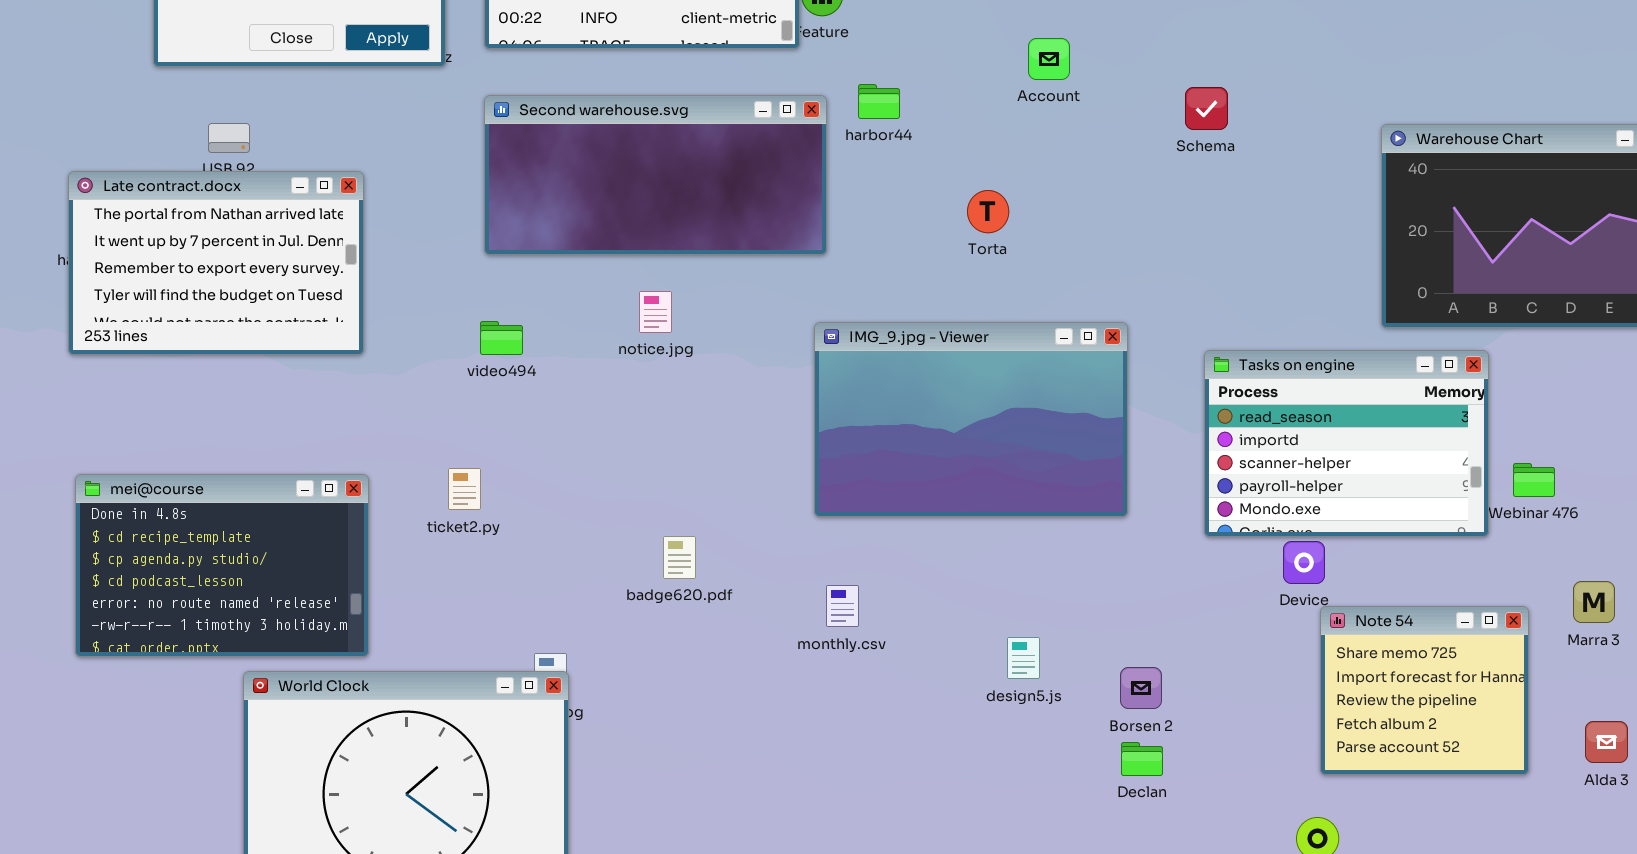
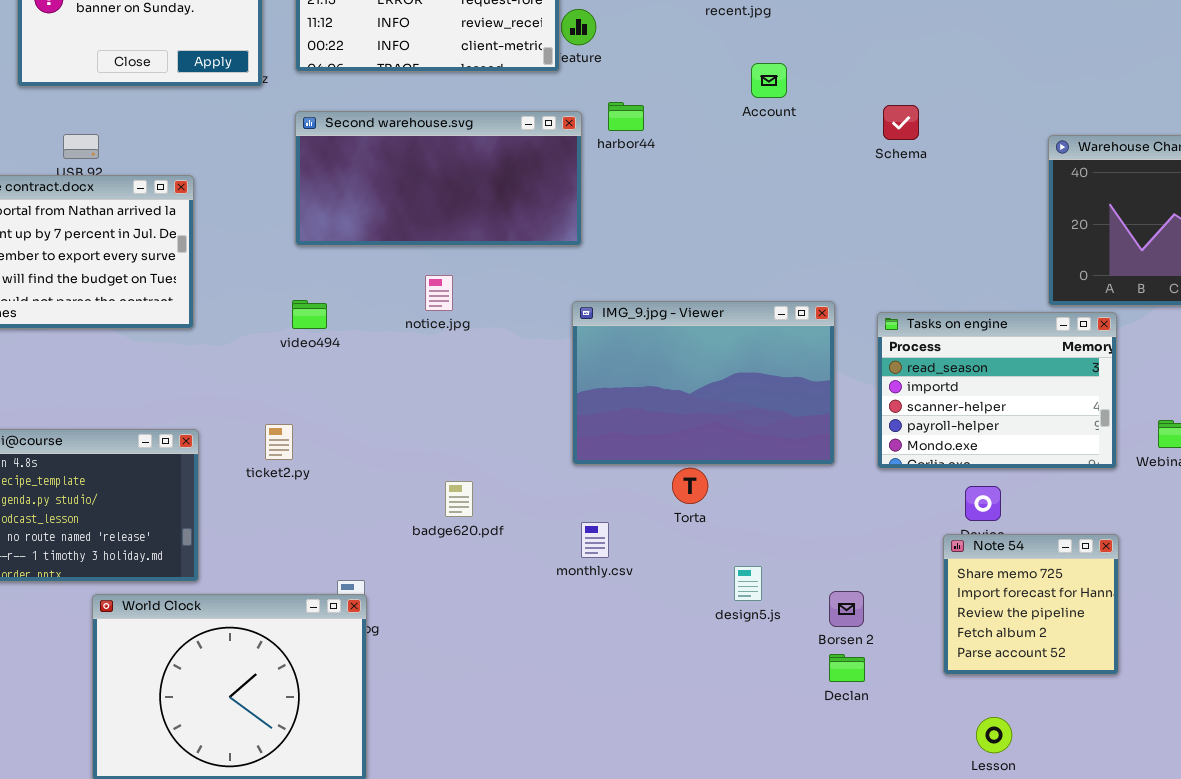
Torta: [967,190,1009,233] -> [672,468,708,504], moved
Tasks on engine: [1204,350,1489,537] -> [877,312,1117,469], moved
Note 54: [1320,606,1529,775] -> [943,534,1119,675], moved

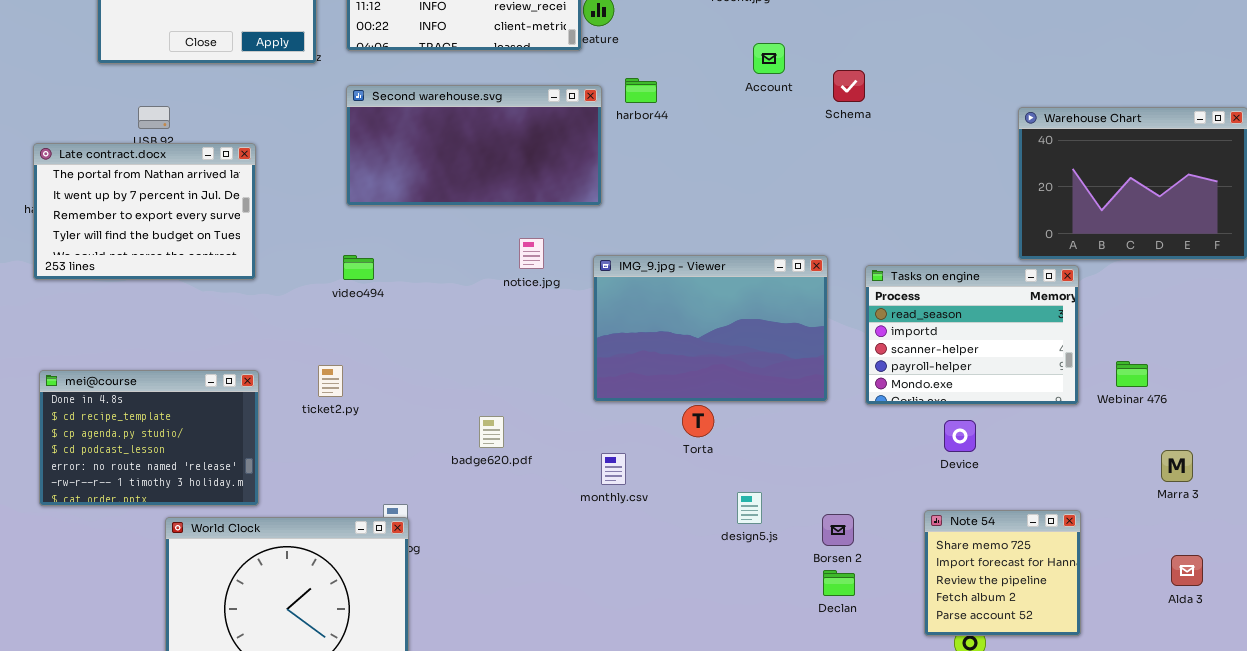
Schema: [883,105,919,140] -> [833,70,865,102], moved
notice.jpg: [425,275,453,311] -> [519,238,544,269], moved
Note 54: [943,534,1119,675] -> [924,510,1081,636], moved

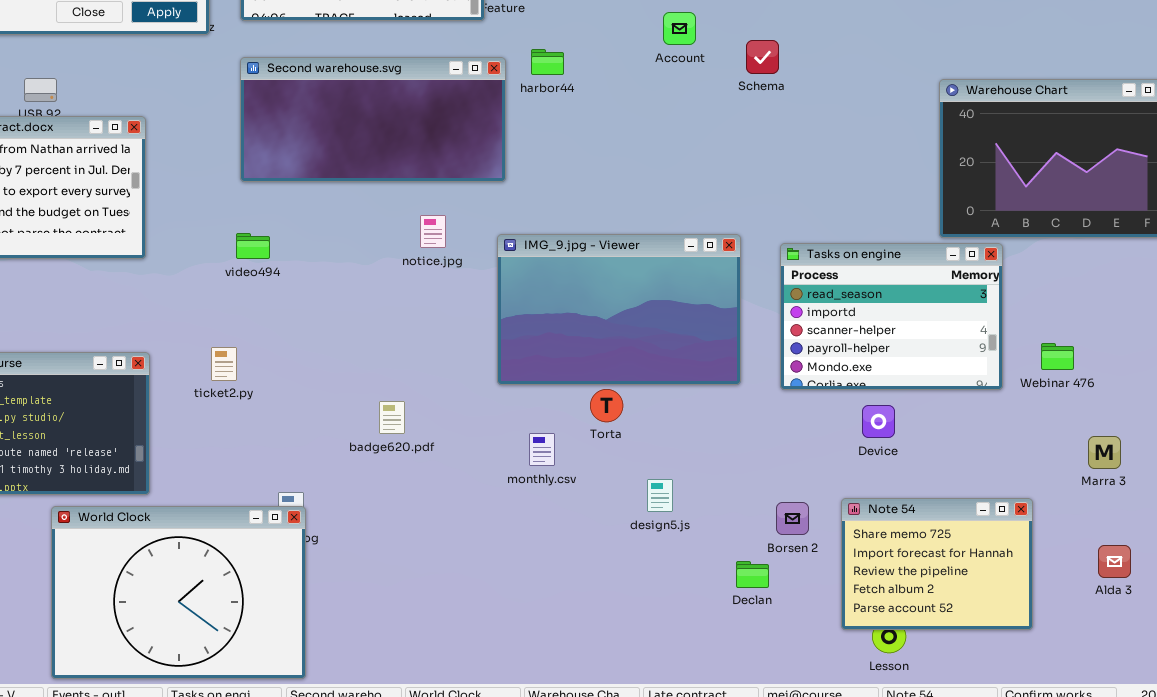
monthly.csv: [601,453,626,485] -> [529,433,555,466], moved
Note 54: [924,510,1081,636] -> [841,498,1033,630], resized
Borsen 2: [822,514,854,546] -> [776,502,809,535], moved

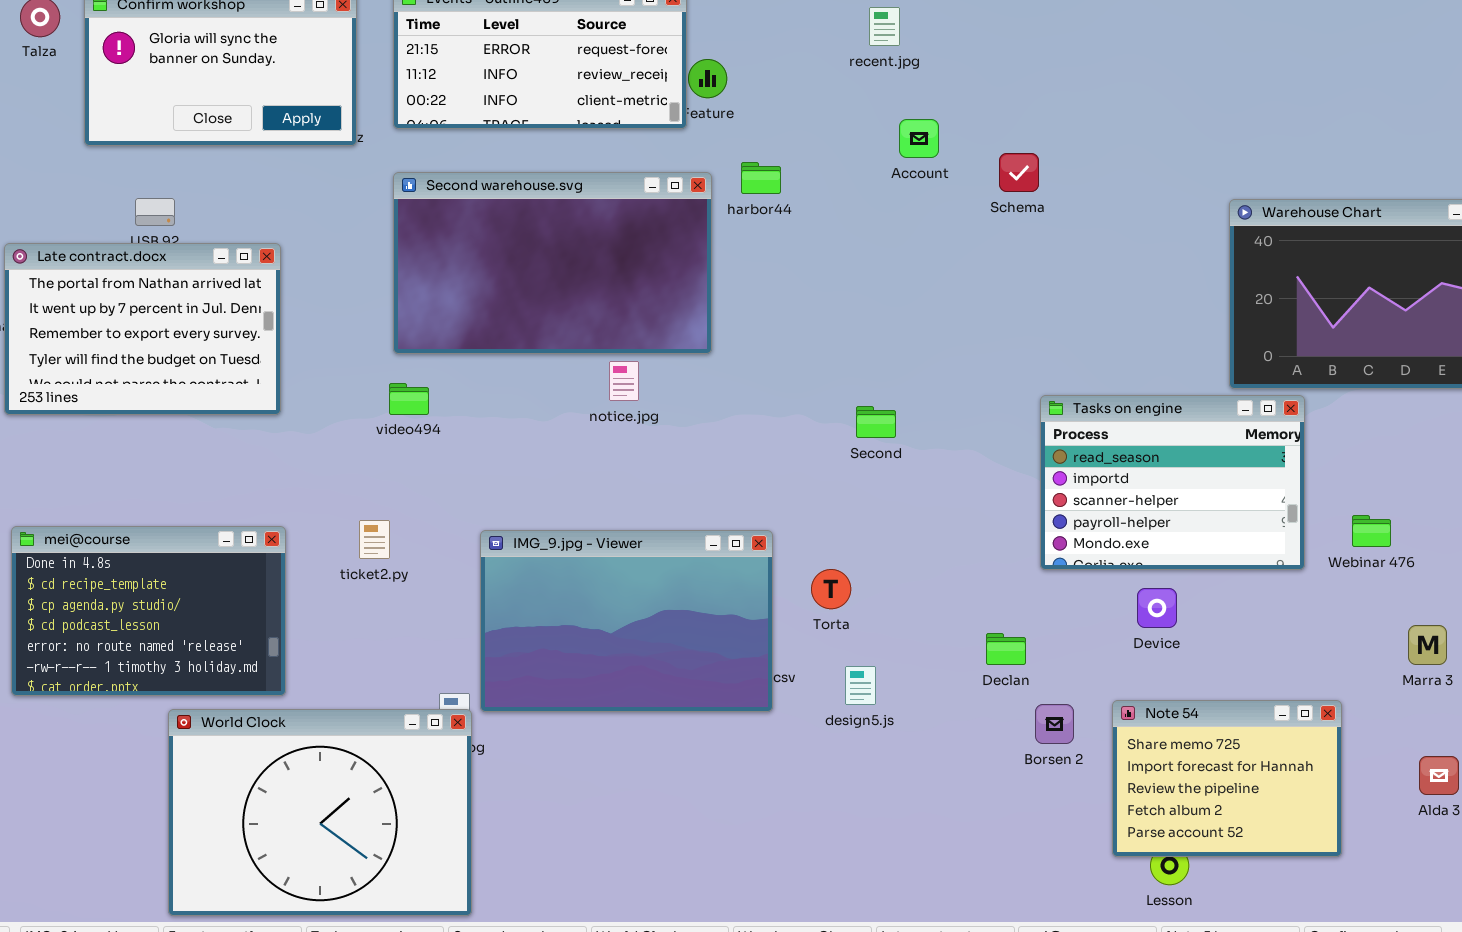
Second warehouse.svg: [240,57,506,182] -> [393,172,712,354], resized
IMG_9.jpg - Viewer: [497,234,741,385] -> [480,530,773,712], moved
design5.js: [647,479,673,512] -> [845,666,876,705], moved
Declan: [736,561,769,588] -> [986,633,1026,665], moved

